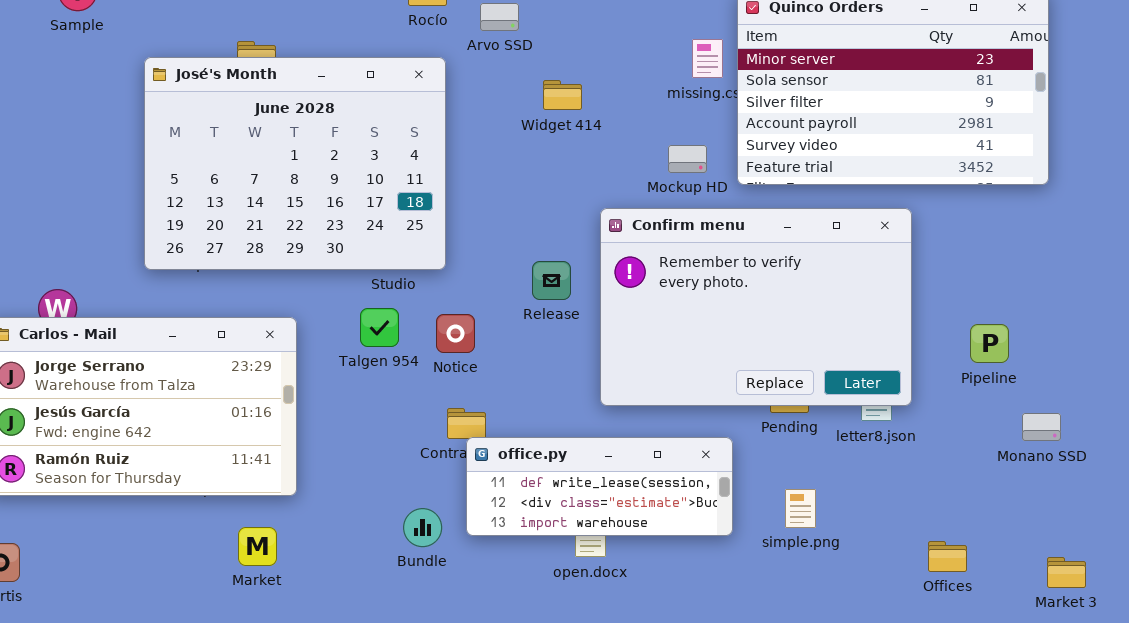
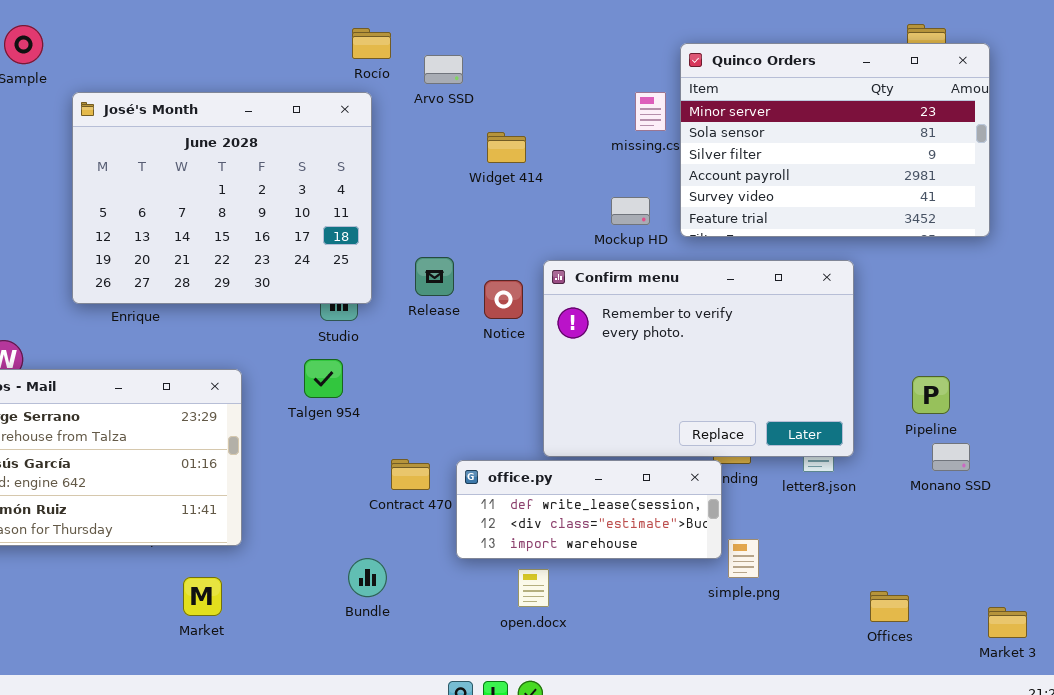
José's Month: [144,57,446,270] -> [72,92,372,304], moved
Release: [532,261,571,300] -> [415,257,454,296], moved
Notice: [436,314,475,353] -> [484,280,523,319], moved
Monano SSD: [1022,413,1061,441] -> [932,443,970,471], moved
office.py: [466,437,733,536] -> [456,460,722,559], moved

